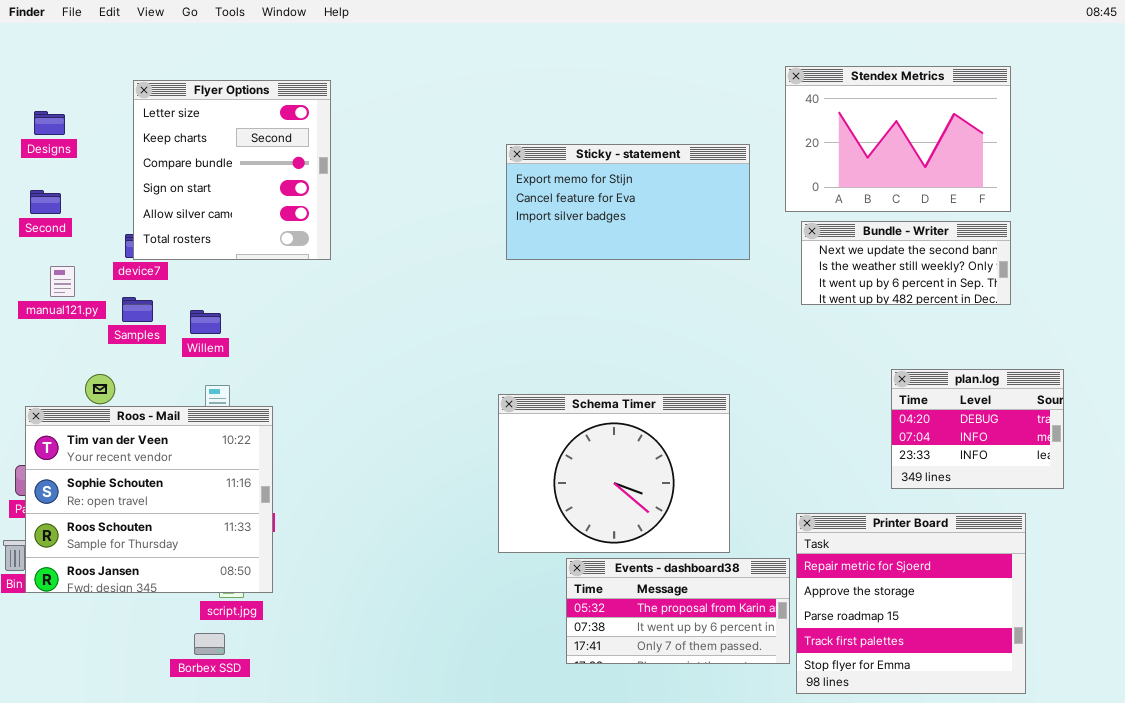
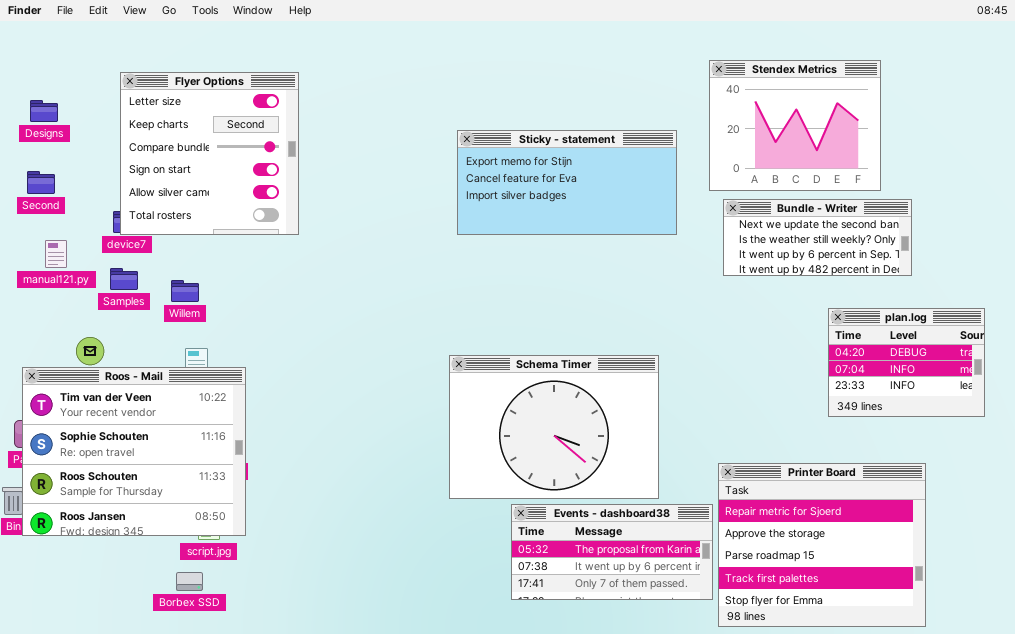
Stendex Metrics: [785,66,1011,212] -> [709,60,881,191], resized
plan.log: [891,369,1064,489] -> [828,308,985,417], moved

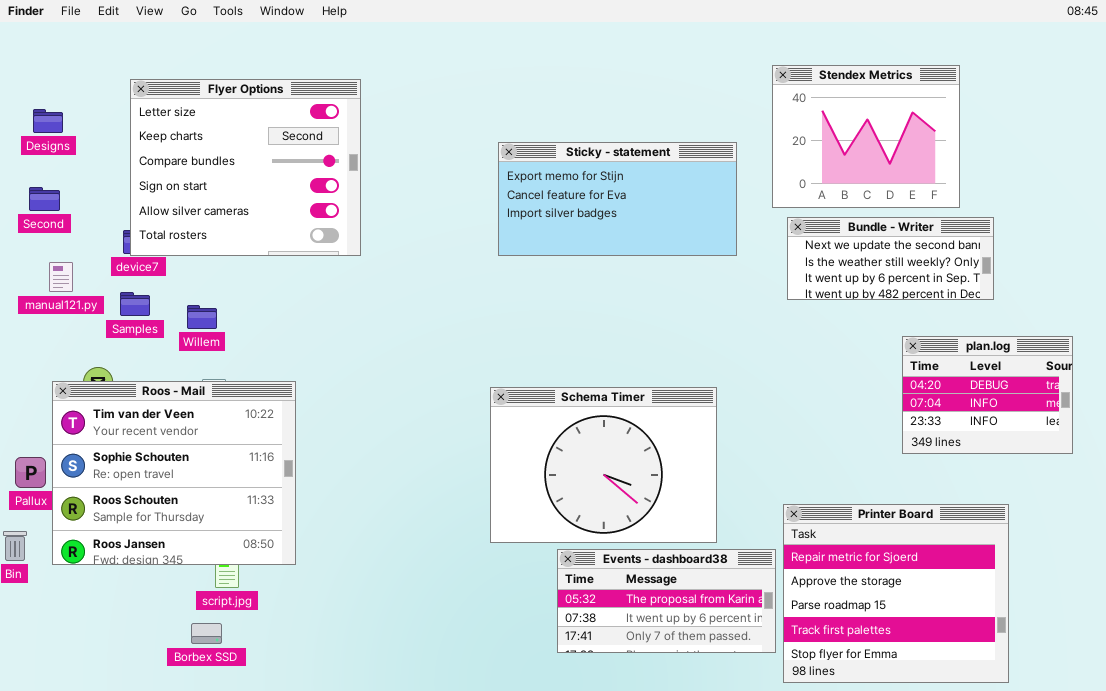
Flyer Options: [120,72,299,235] -> [130,79,361,256], resized
Roos - Mail: [22,367,246,536] -> [52,381,296,565], moved

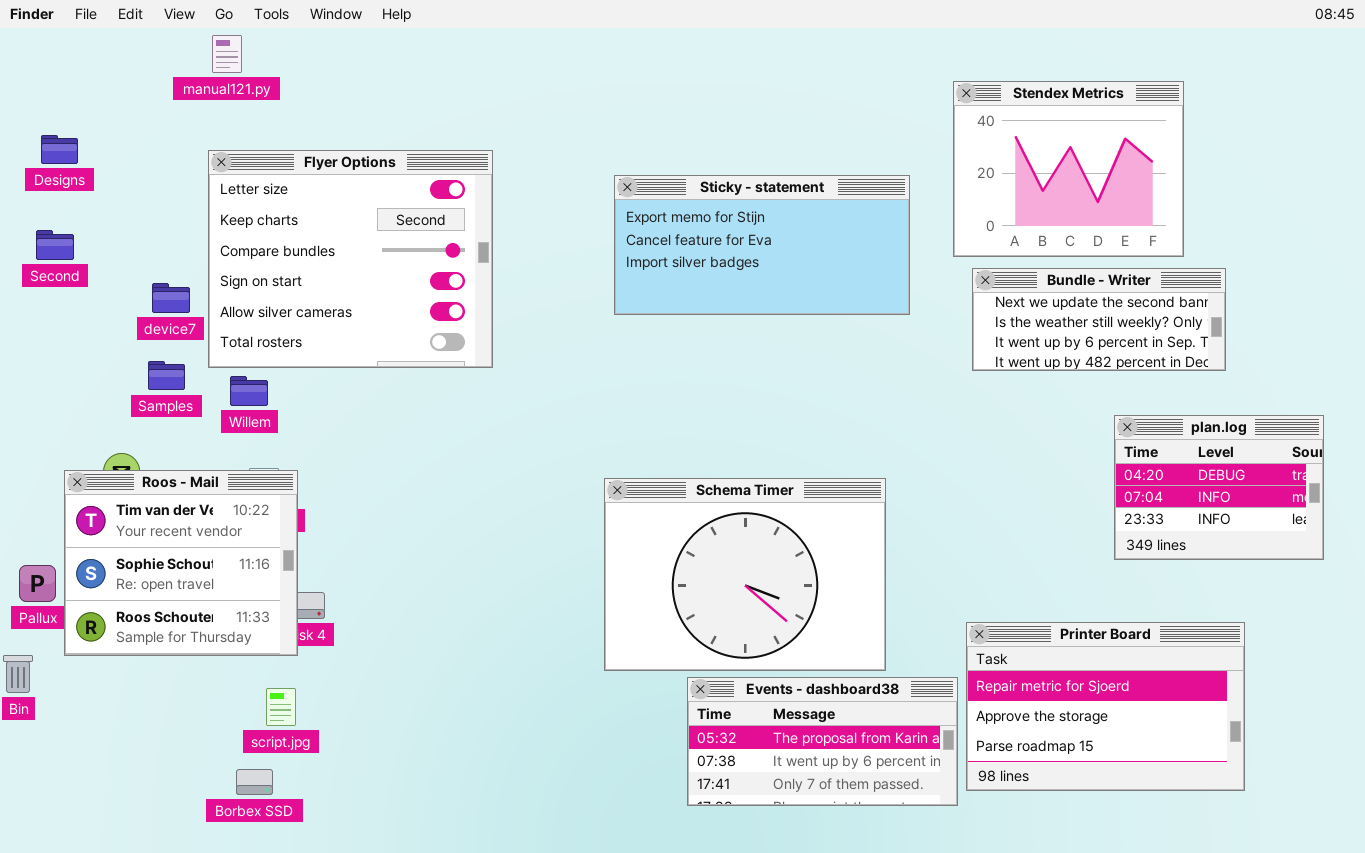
Flyer Options: [130,79,361,256] -> [208,150,493,368], moved
manual121.py: [49,262,73,292] -> [212,35,242,73], moved
Roos - Mail: [52,381,296,565] -> [64,470,298,656], resized
Printer Board: [783,504,1009,683] -> [966,622,1245,791], resized

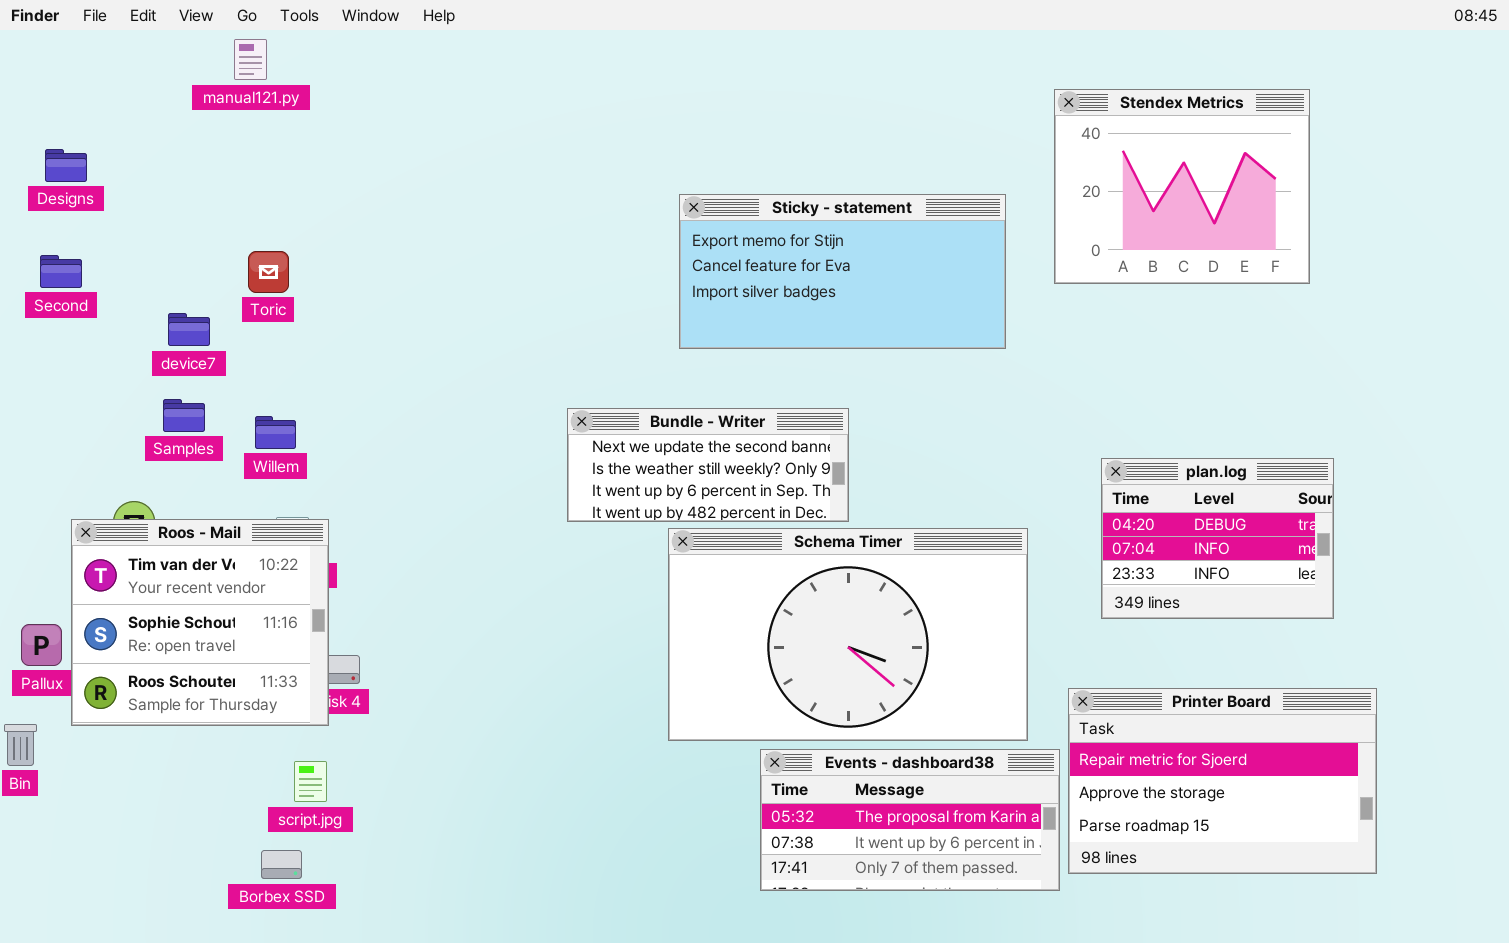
Flyer Options: [208,150,493,368] -> none, closed
Bundle - Writer: [972,268,1226,371] -> [567,408,849,522], moved
plan.log: [1114,415,1324,560] -> [1101,458,1334,619], moved
Schema Timer: [604,478,886,671] -> [668,528,1028,741], resized

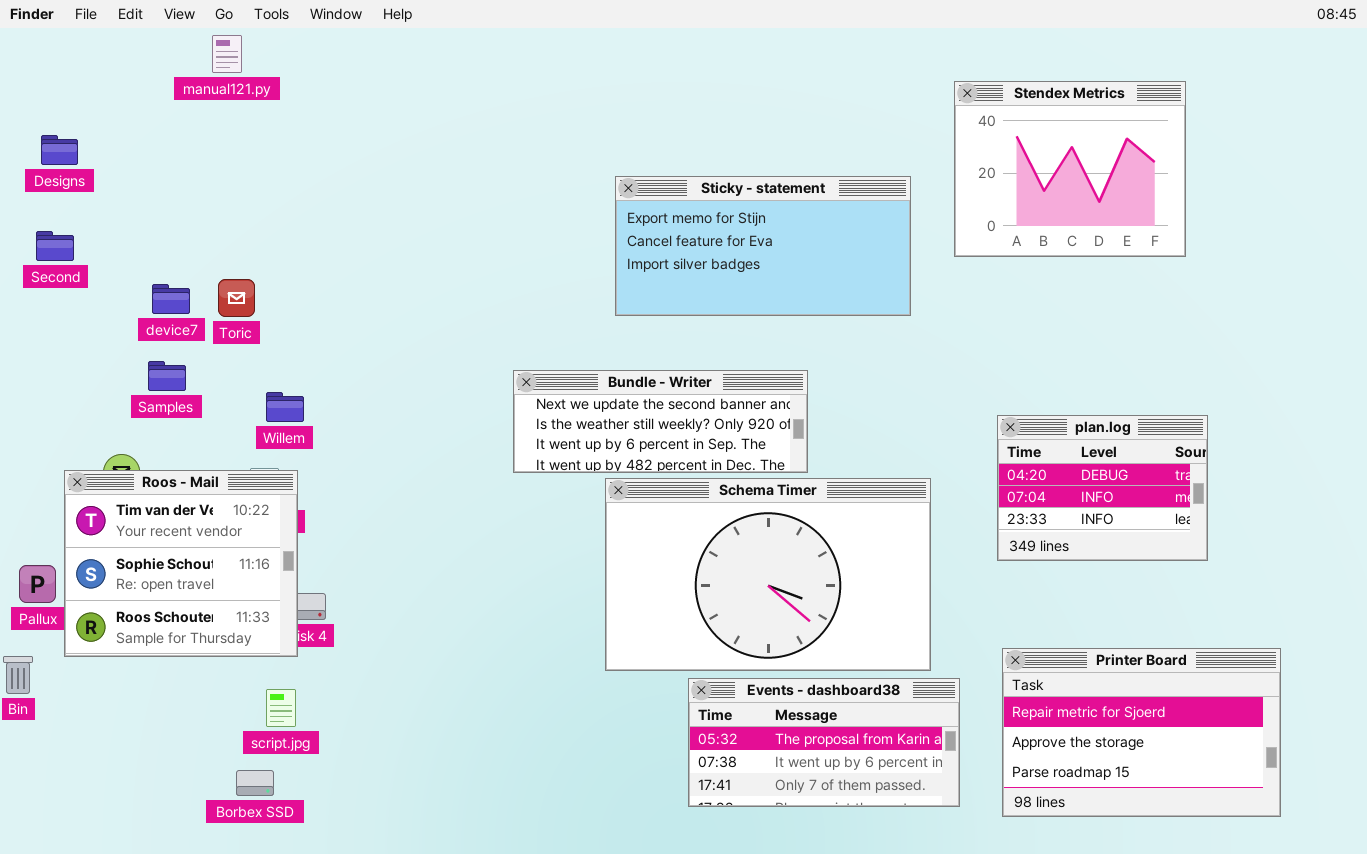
Toric: [248,251,289,293] -> [218,279,255,317], moved
Bundle - Writer: [567,408,849,522] -> [513,370,808,473], resized
Willem: [255,416,296,449] -> [266,392,304,422], moved
Printer Board: [1068,688,1377,874] -> [1002,648,1281,817], moved

